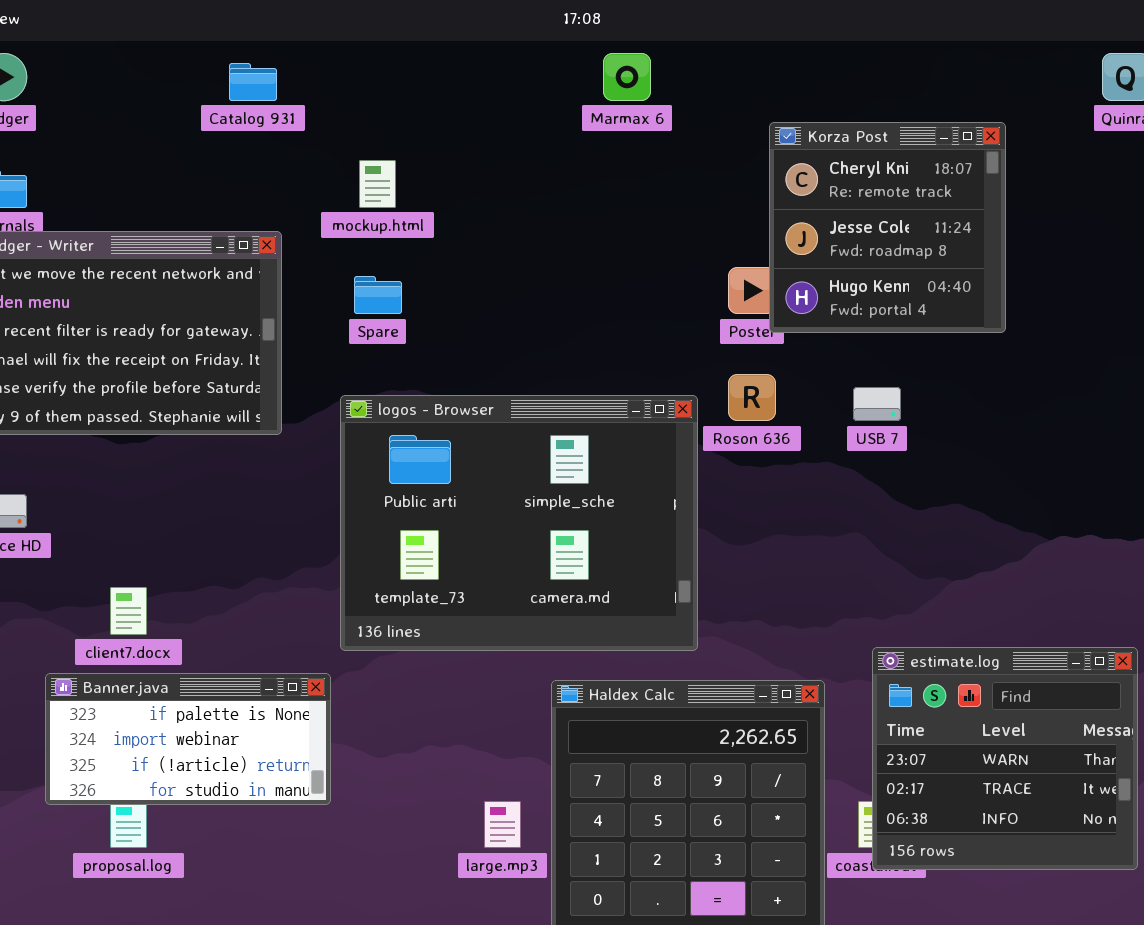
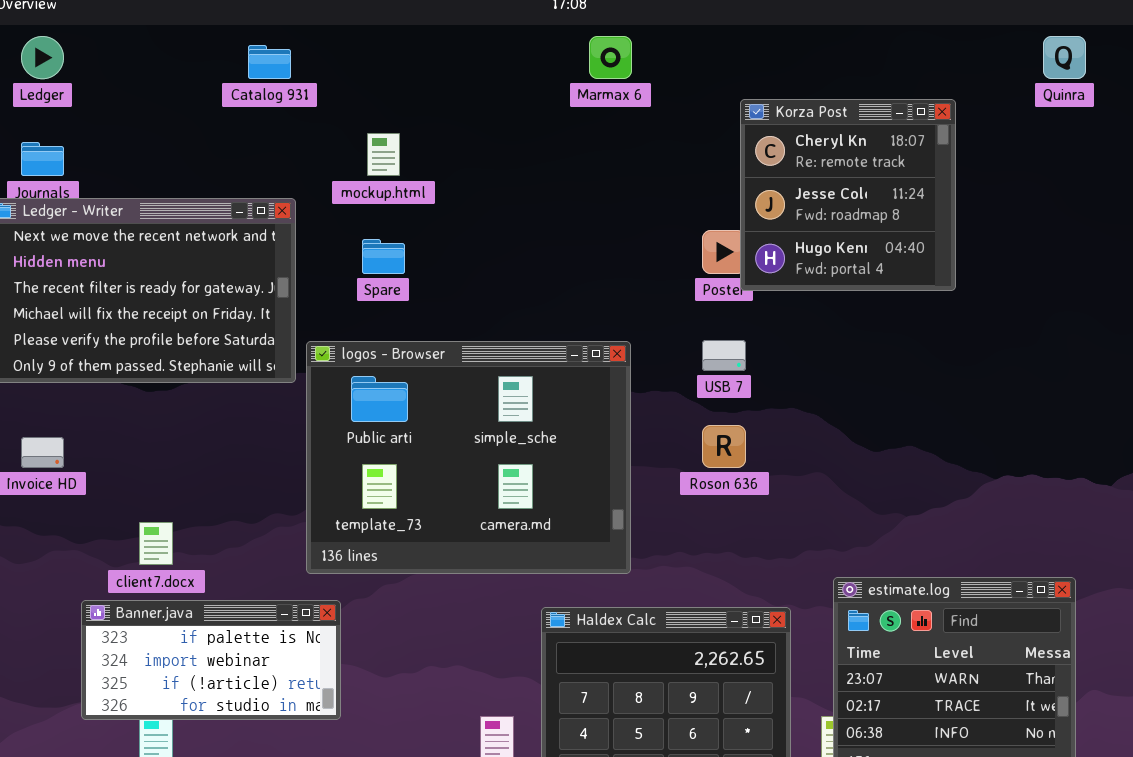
Roson 636: [728,374,776,421] -> [702,425,746,468], moved
USB 7: [853,387,901,421] -> [702,340,746,371], moved
logos - Browser: [340,395,698,651] -> [306,341,631,574], moved

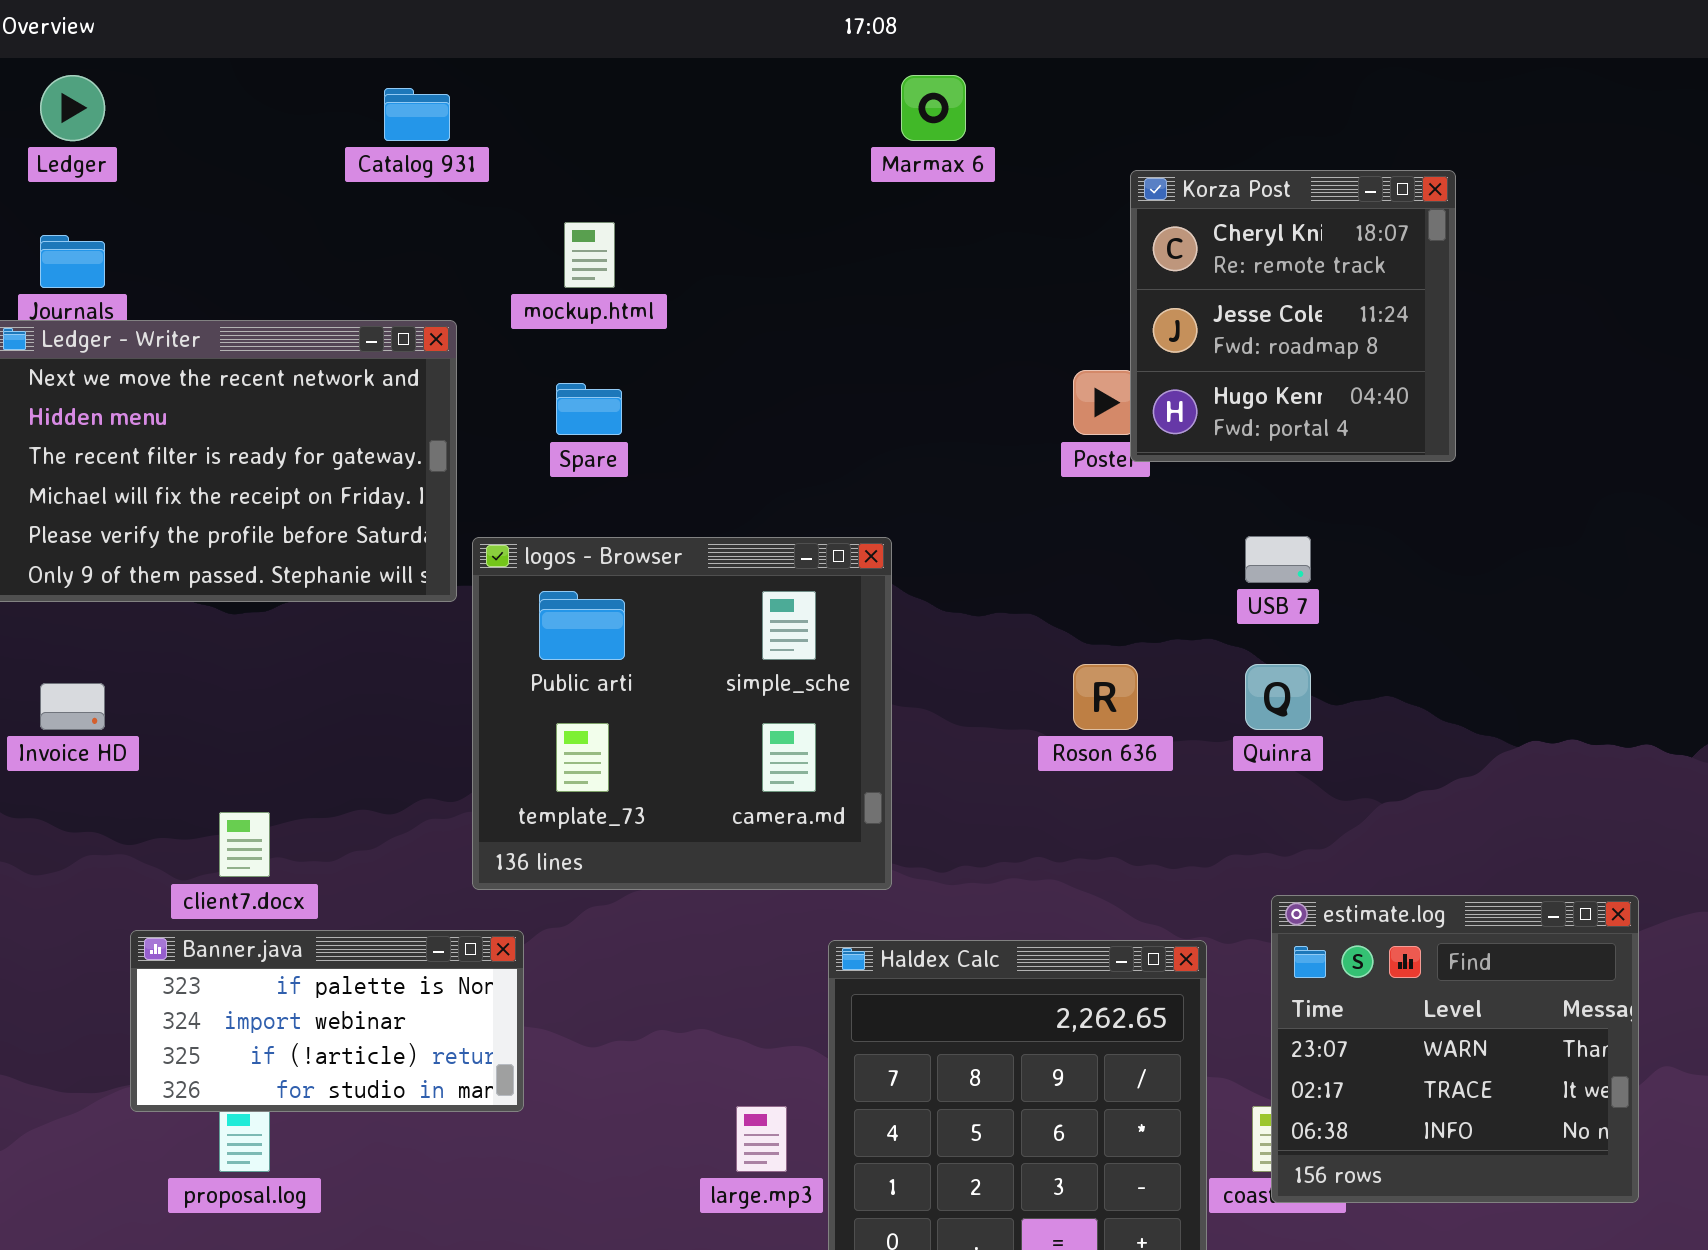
Quinra: [1043,36,1086,79] -> [1245,664,1311,730], moved
USB 7: [702,340,746,371] -> [1245,536,1311,583], moved
logos - Browser: [306,341,631,574] -> [472,537,892,890], resized

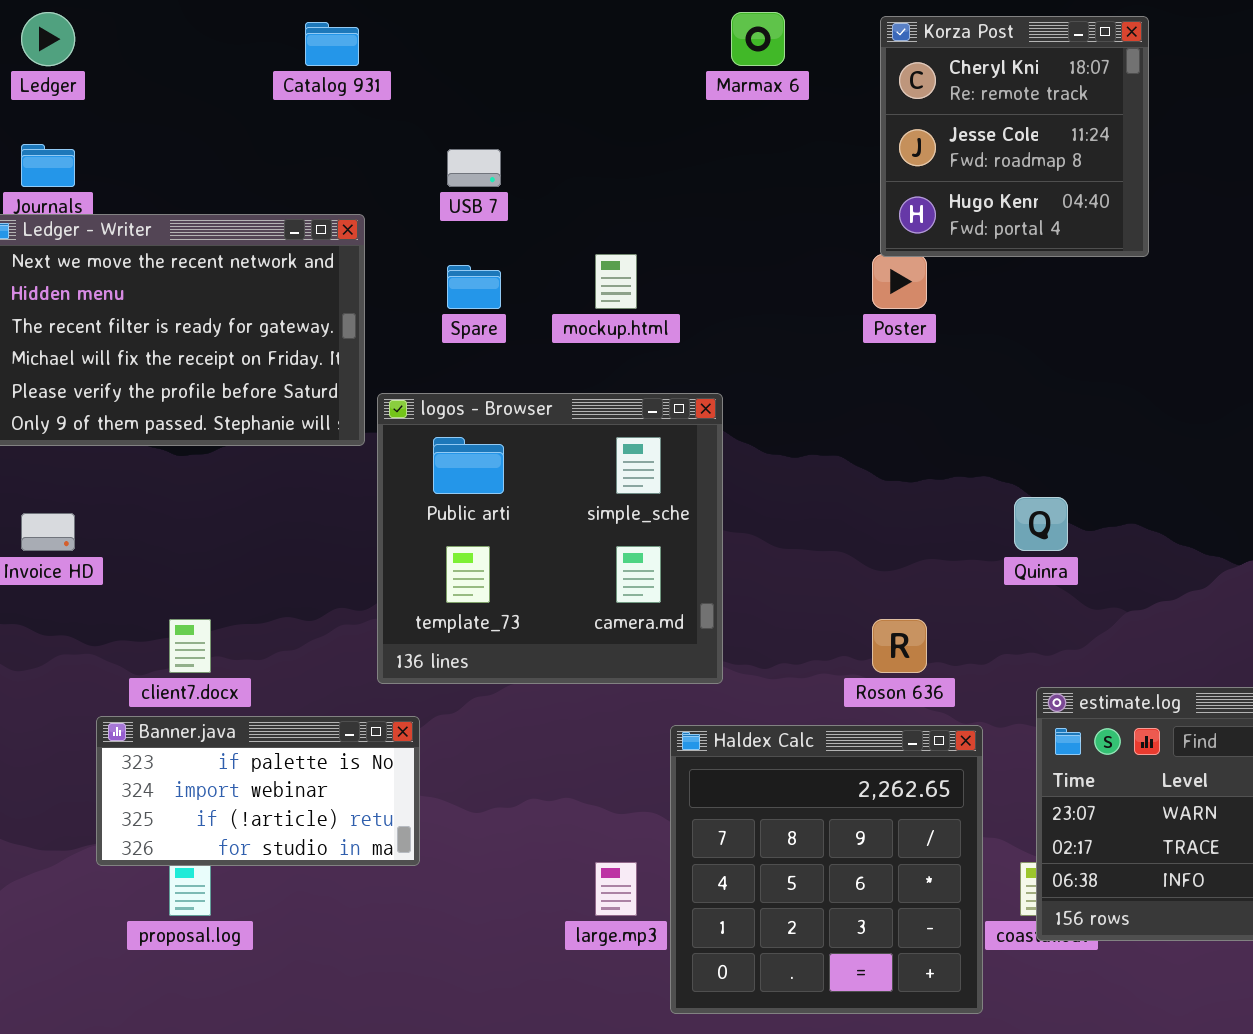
Korza Post: [1130,170,1456,462] -> [880,16,1149,257], moved
mockup.html: [564,222,615,288] -> [595,254,637,309], moved
USB 7: [1245,536,1311,583] -> [447,149,501,187], moved
Roson 636: [1073,664,1138,730] -> [872,619,927,673], moved

